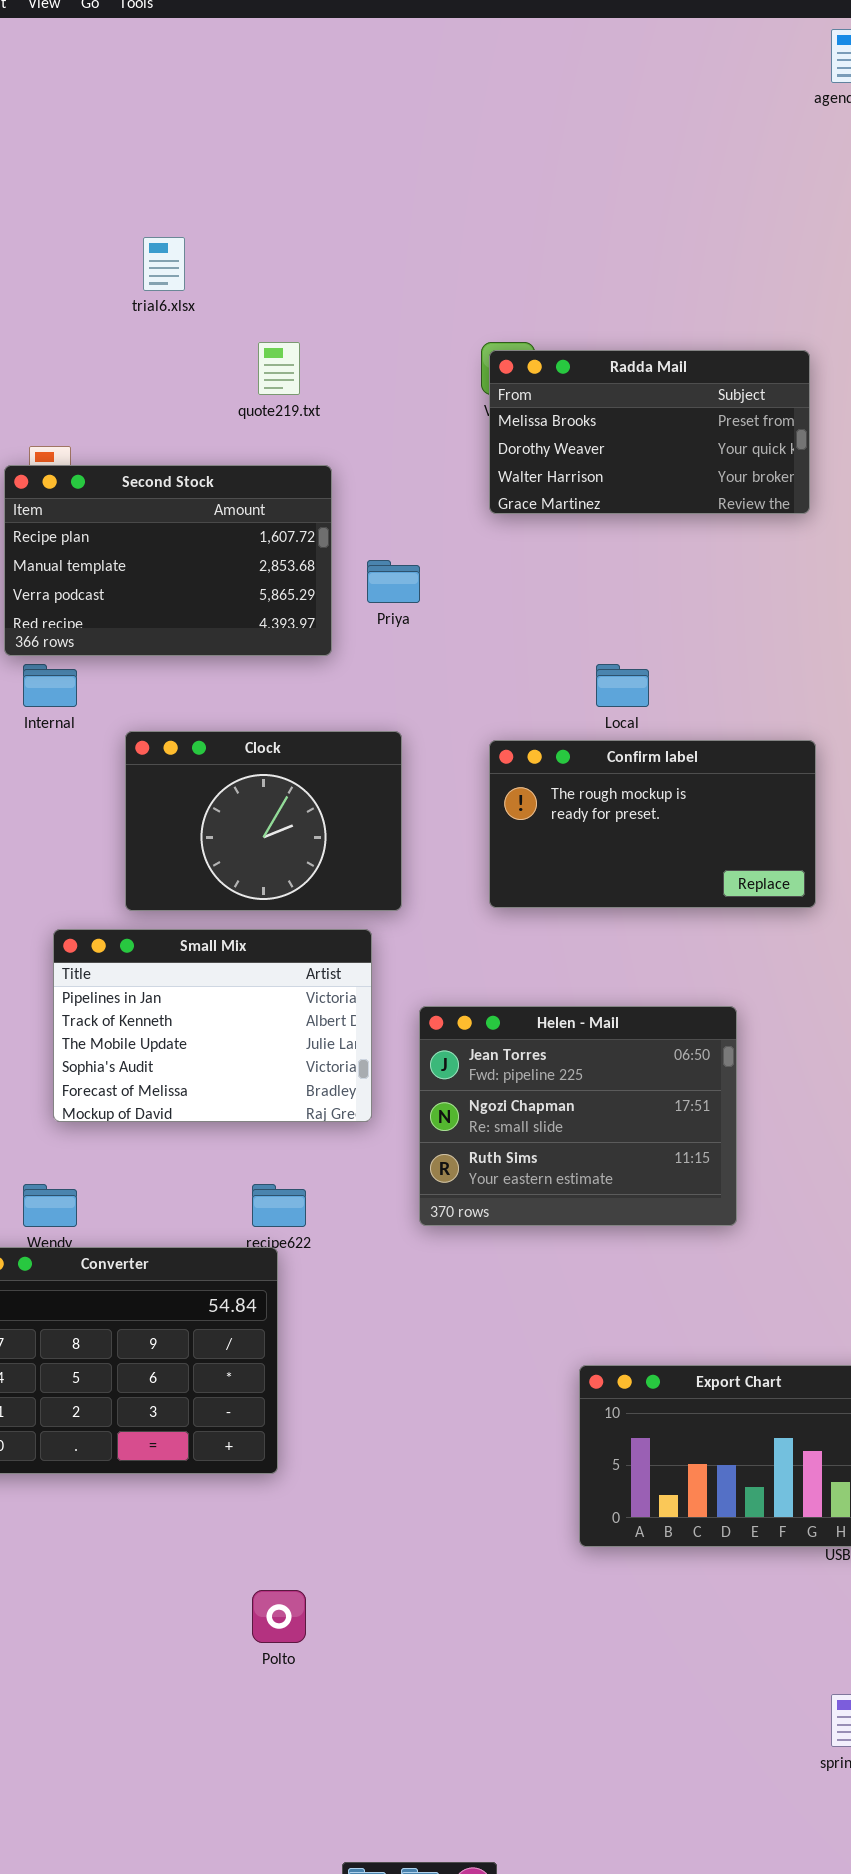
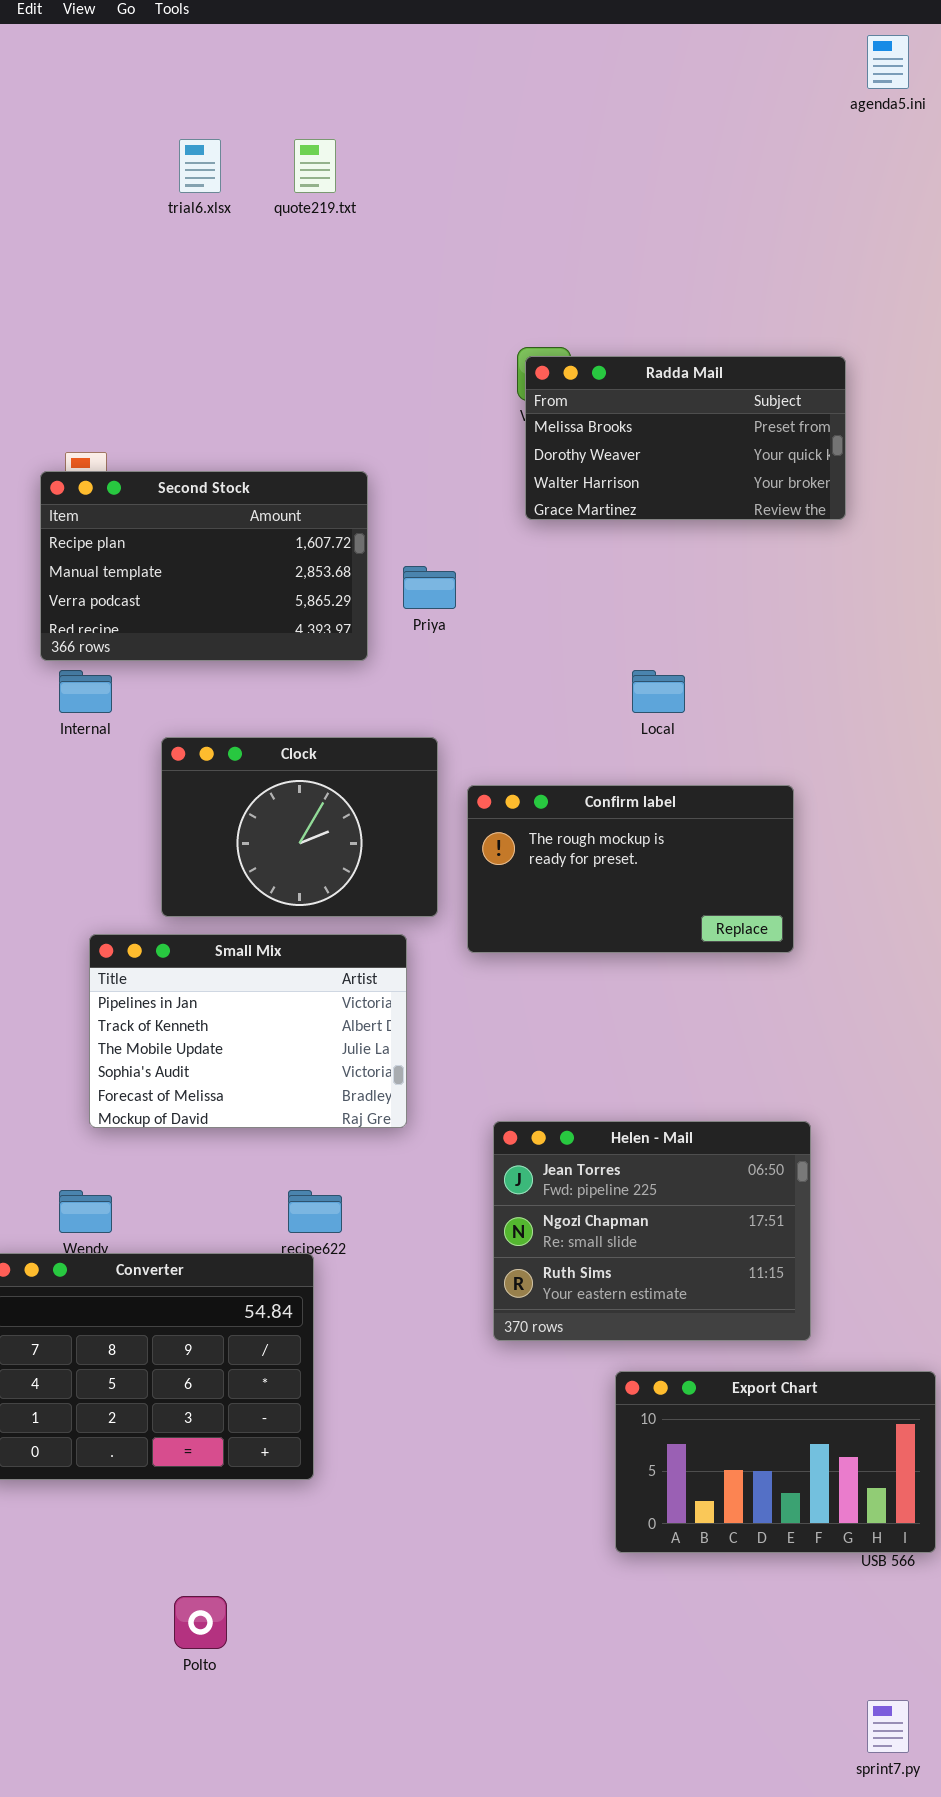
trial6.xlsx: [143,237,185,291] -> [179,139,221,193], moved
quote219.txt: [258,342,300,395] -> [294,139,336,193], moved
Confirm label: [489,740,816,908] -> [467,785,794,953], moved
Helen - Mail: [419,1006,737,1226] -> [493,1121,811,1341], moved
Polto: [252,1590,306,1643] -> [174,1596,227,1649], moved

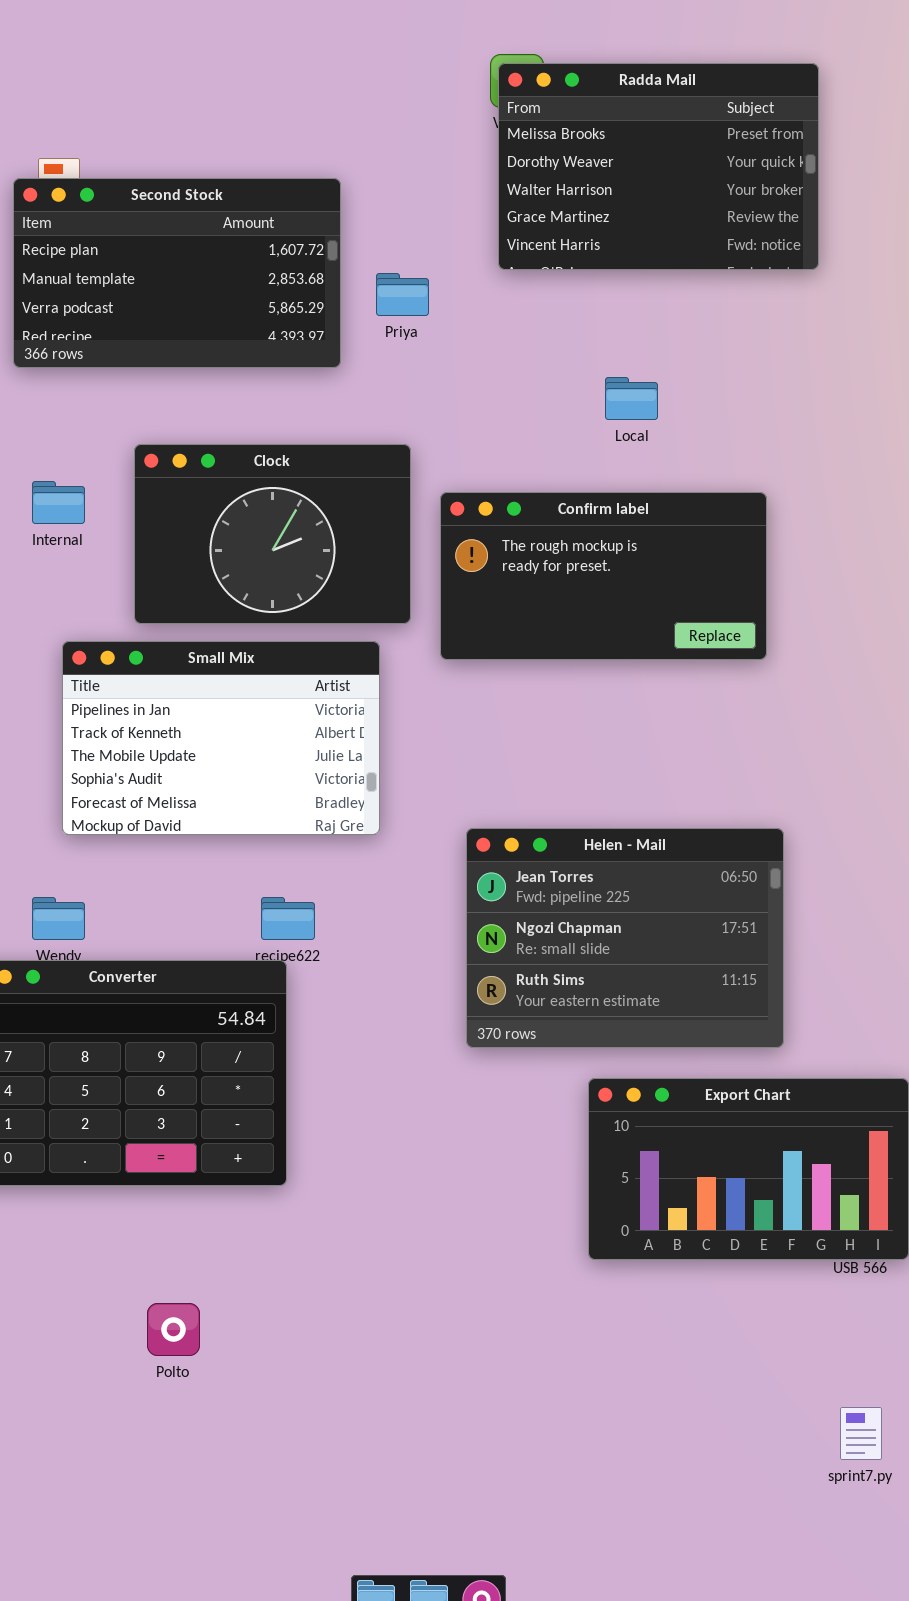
Radda Mail: [525,356,846,520] -> [498,63,819,270], resized
Internal: [59,670,112,713] -> [32,481,85,524], moved

